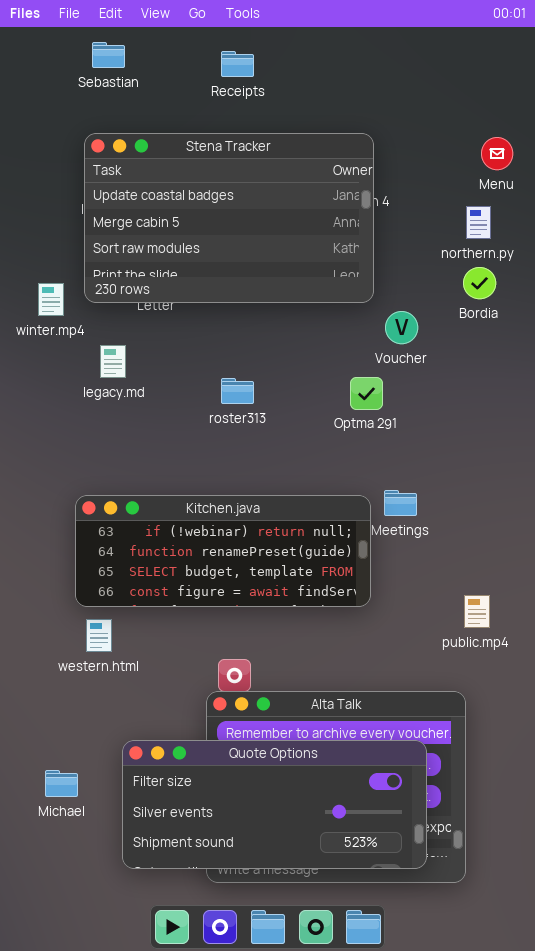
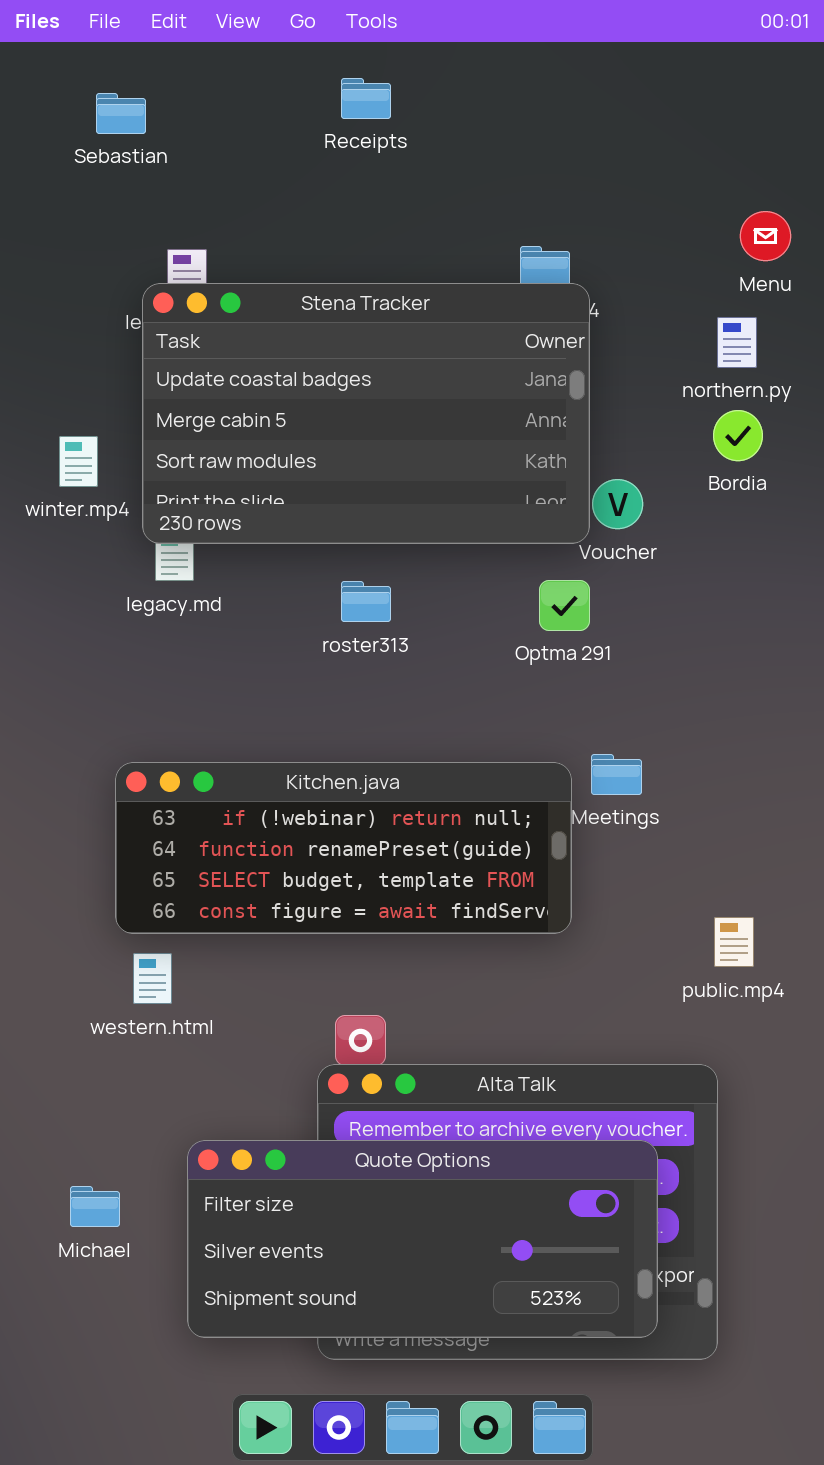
Sebastian: [92,42,125,68] -> [96,93,146,134], moved
Stena Tracker: [84,133,374,303] -> [142,283,590,544], moved

